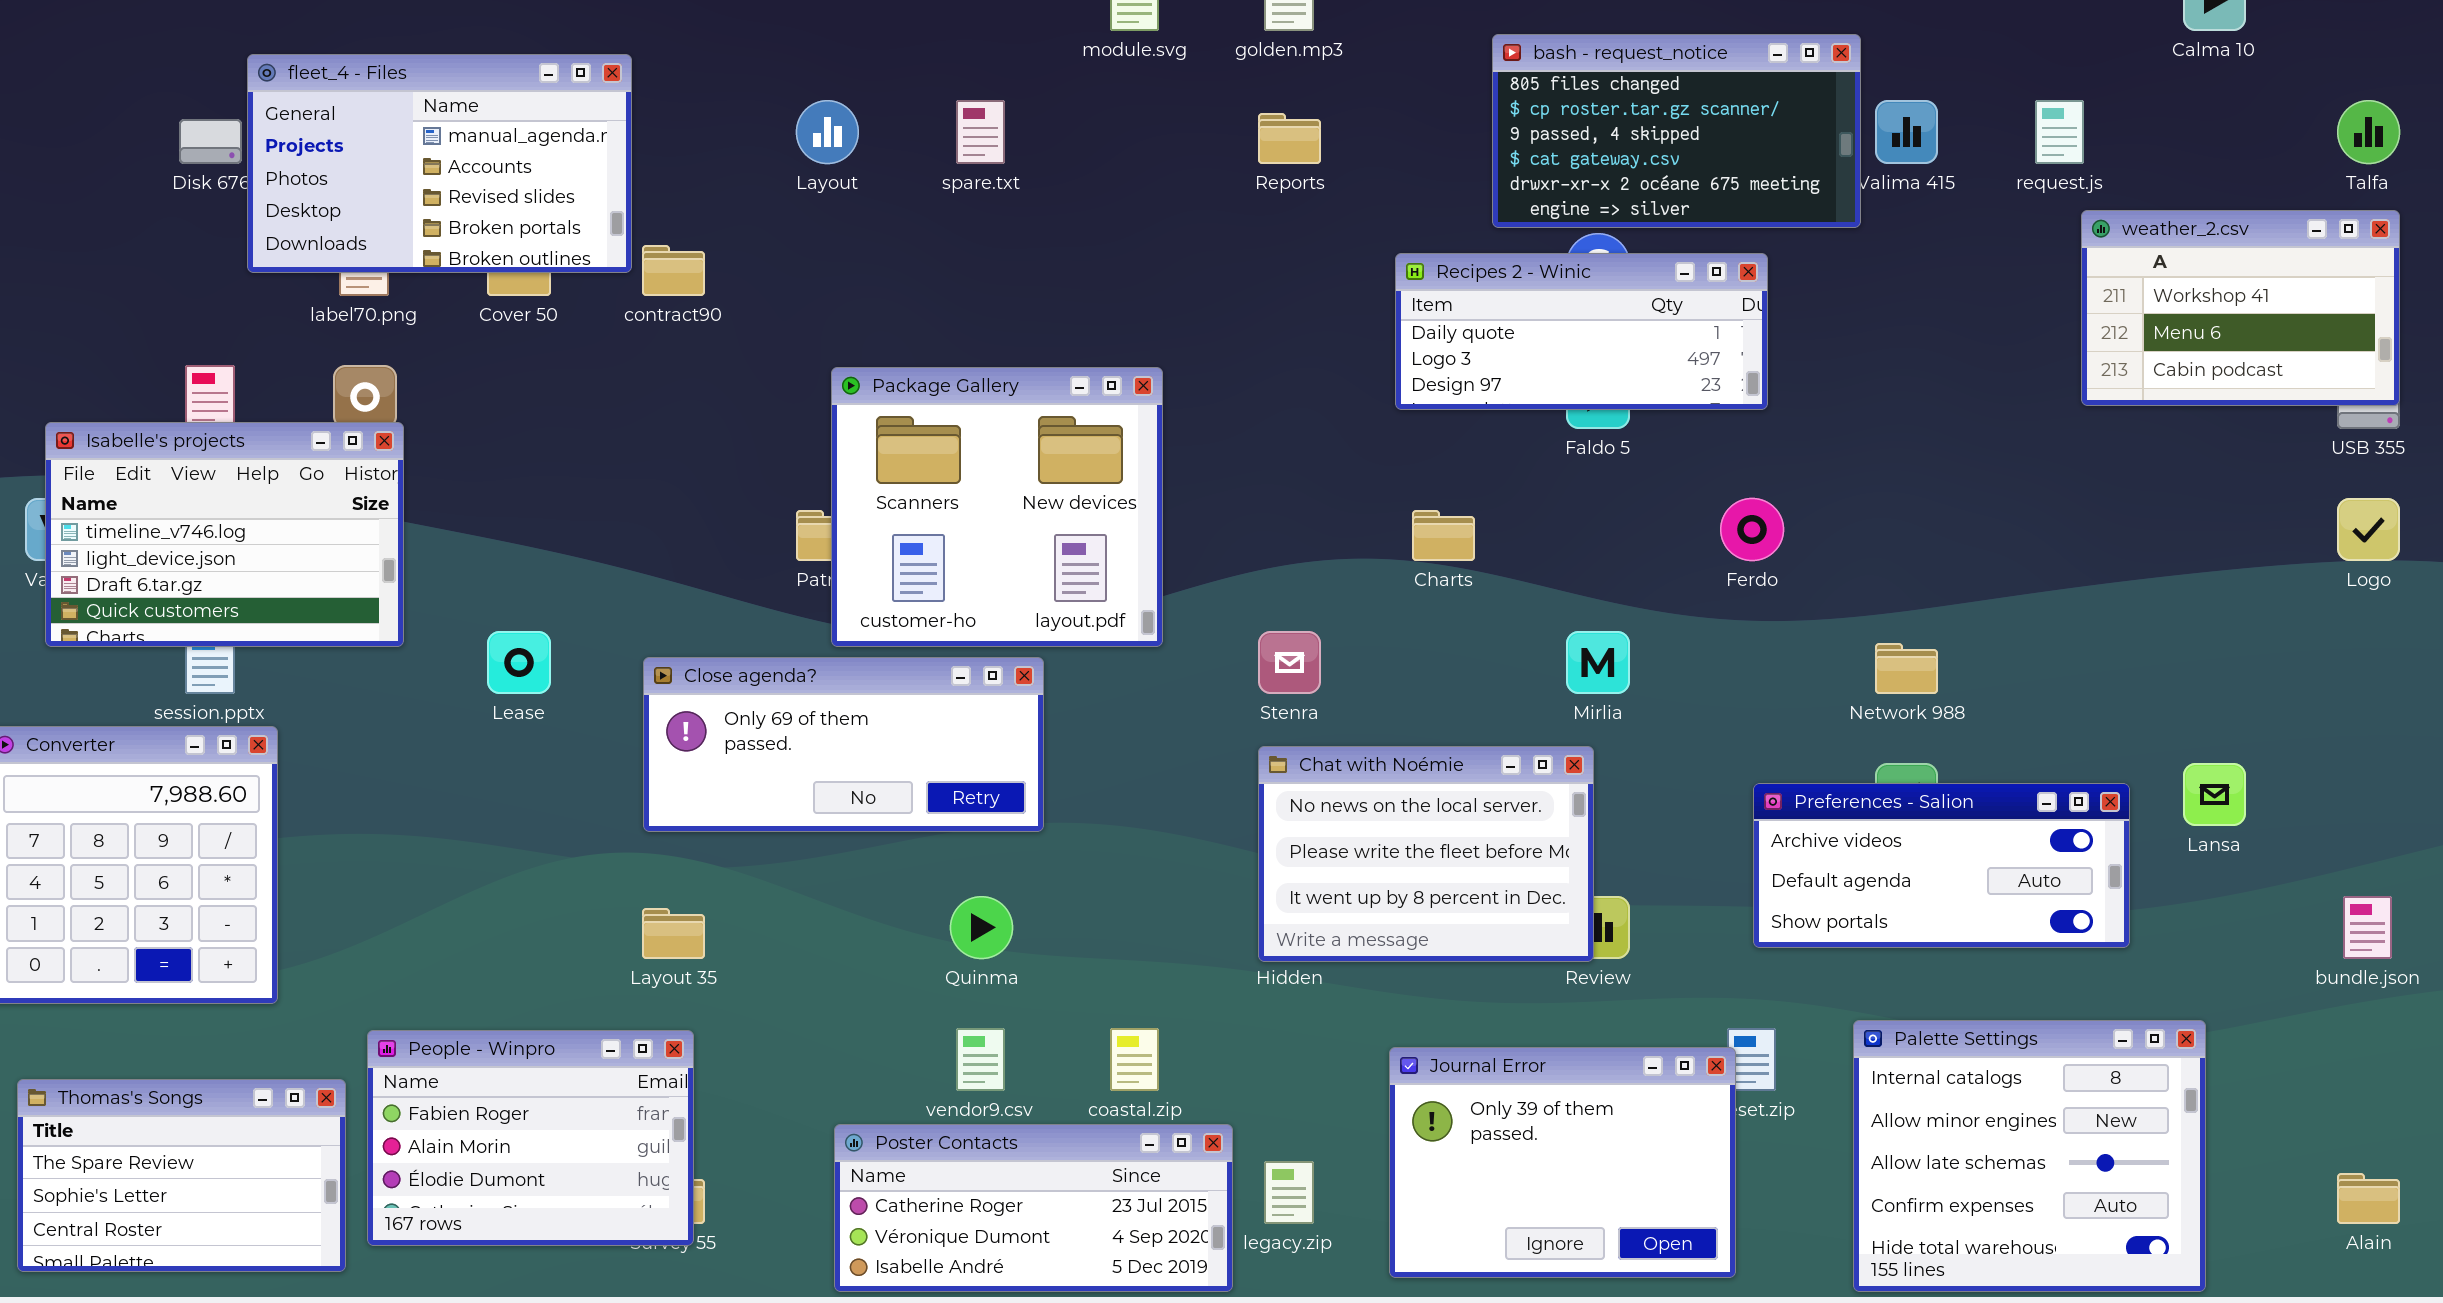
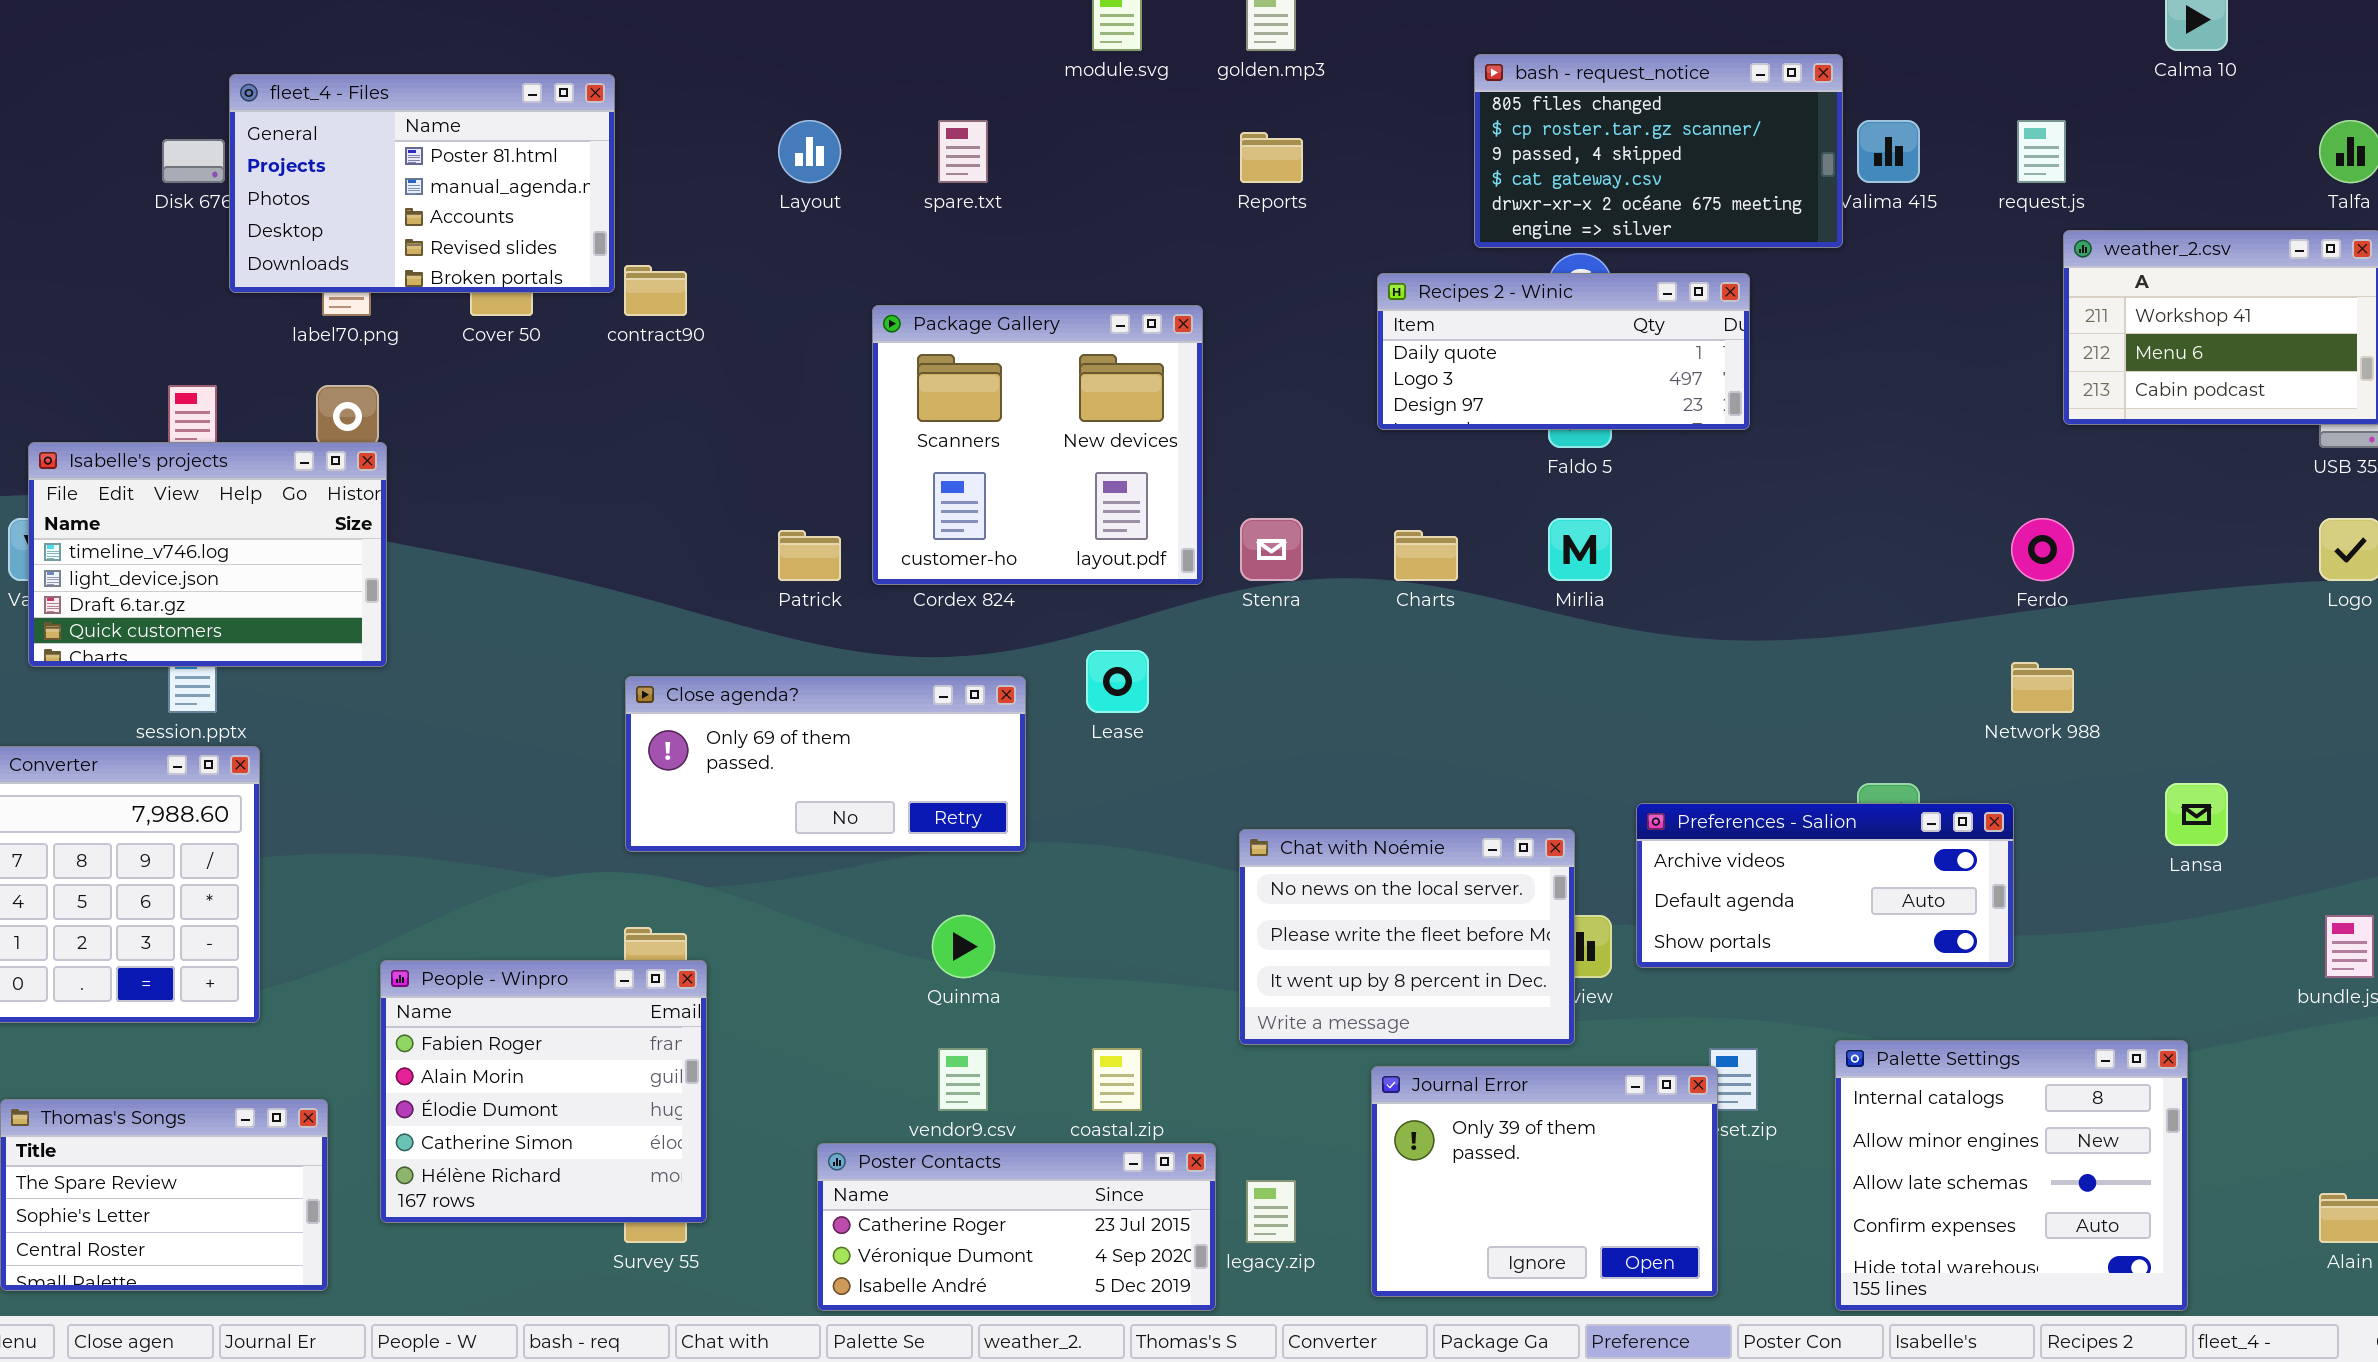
fleet_4 - Files: [247,54,632,273] -> [229,74,615,293], scrolled up 1 row
Package Gallery: [831,367,1163,647] -> [872,305,1203,585], moved
Ferdo: [1720,498,1784,561] -> [2011,518,2074,581], moved
Lease: [487,631,551,694] -> [1086,650,1149,713], moved
Stenra: [1258,631,1321,694] -> [1240,518,1303,581], moved
Mirlia: [1566,631,1630,694] -> [1548,518,1612,581], moved
Network 988: [1875,643,1938,694] -> [2011,662,2074,713], moved
Chat with Noémie: [1258,746,1594,962] -> [1239,829,1575,1045], moved
Preferences - Salion: [1753,783,2130,948] -> [1636,803,2014,968], moved
People - Winpro: [367,1030,694,1246] -> [380,960,707,1223], moved, resized

